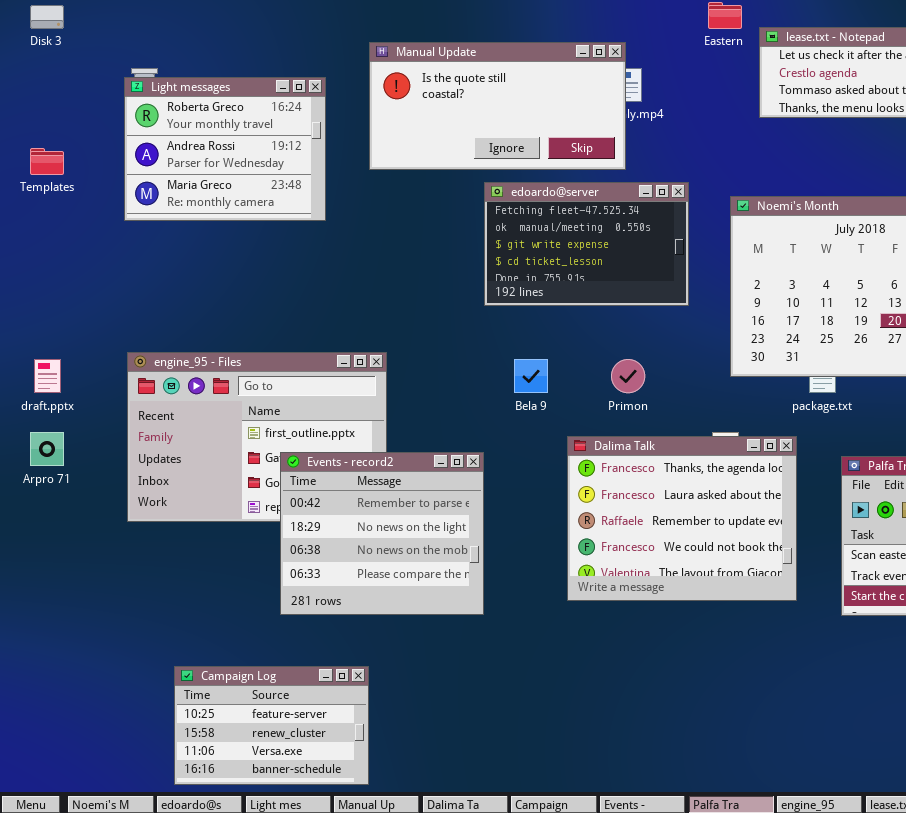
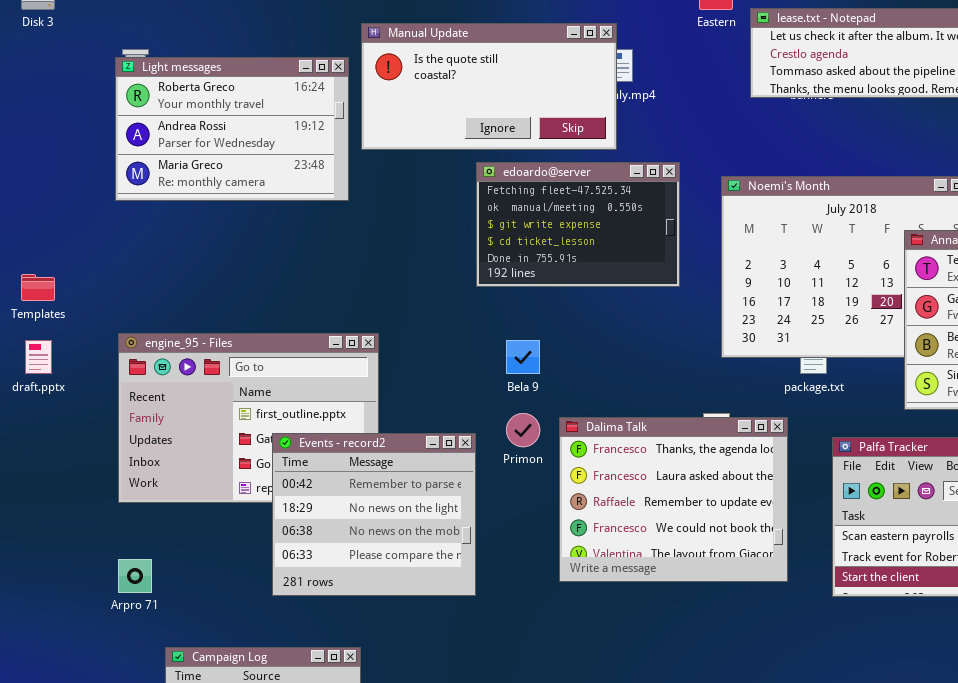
Light messages: [124,77,326,221] -> [115,57,349,201], resized
Templates: [30,148,64,175] -> [21,274,55,301], moved
Primon: [611,359,645,393] -> [506,413,540,447], moved
Arpro 71: [30,432,64,466] -> [118,559,152,593], moved

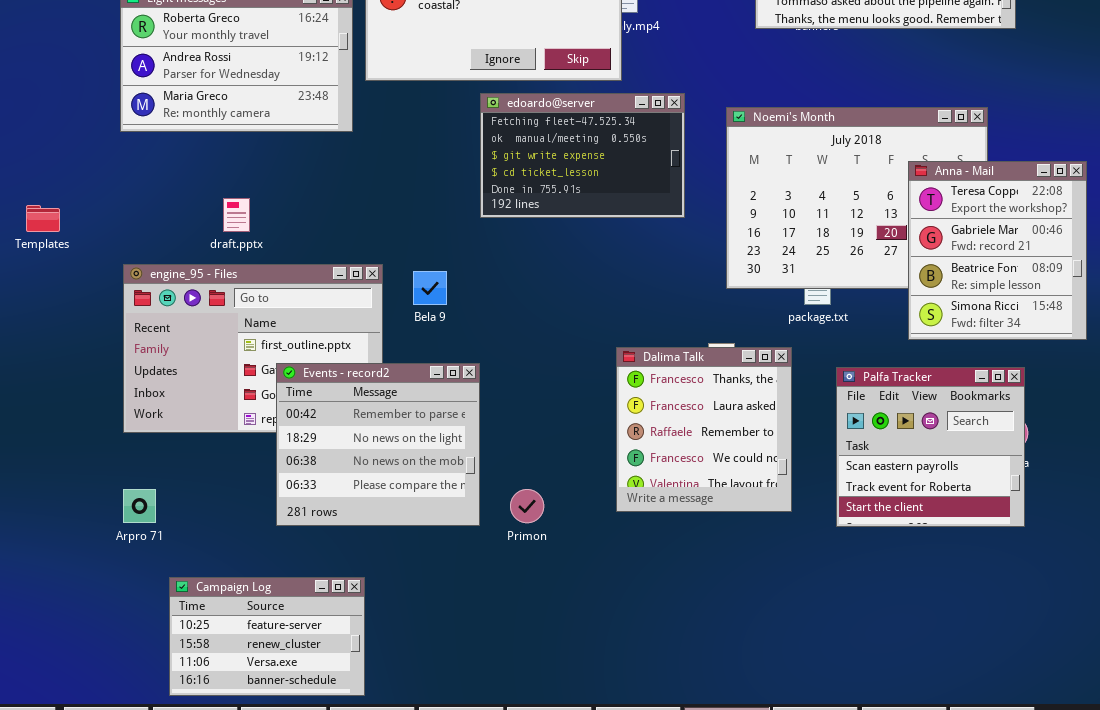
draft.pptx: [25,340,52,374] -> [223,198,250,232], moved
Bela 9: [506,340,540,374] -> [413,271,447,305], moved
Primon: [506,413,540,447] -> [510,489,544,523], moved
Dalima Talk: [559,417,788,582] -> [616,347,792,512], resized

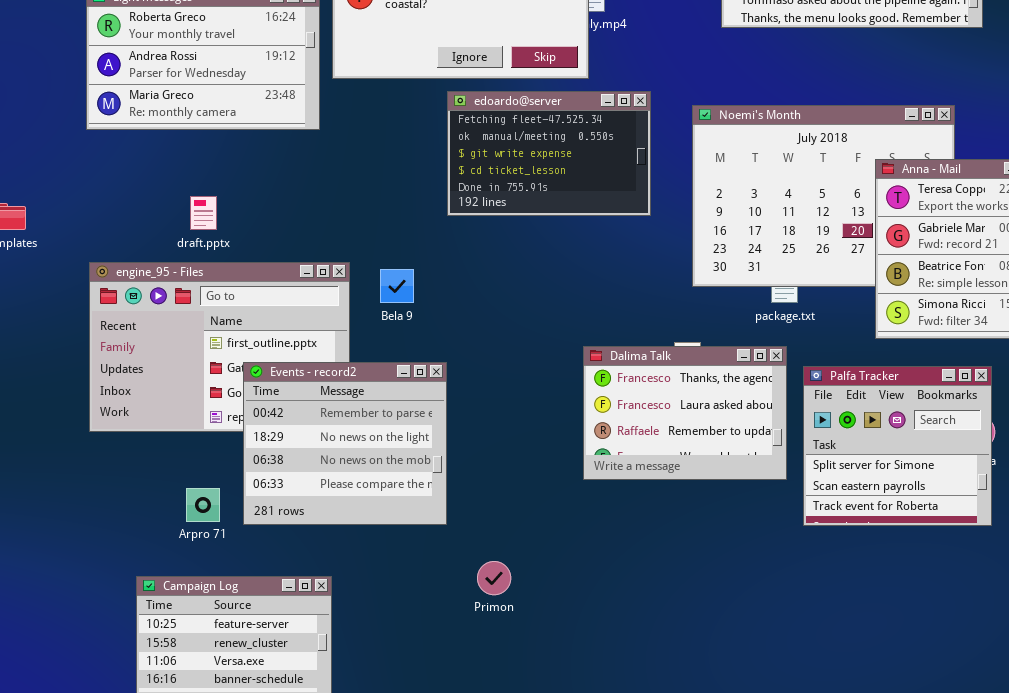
Dalima Talk: [616,347,792,512] -> [583,346,787,480], resized
Palfa Tracker: [836,367,1025,527] -> [803,366,992,526], scrolled up 1 row
Arpro 71: [123,489,156,523] -> [186,488,220,522], moved
Primon: [510,489,544,523] -> [477,561,511,595], moved

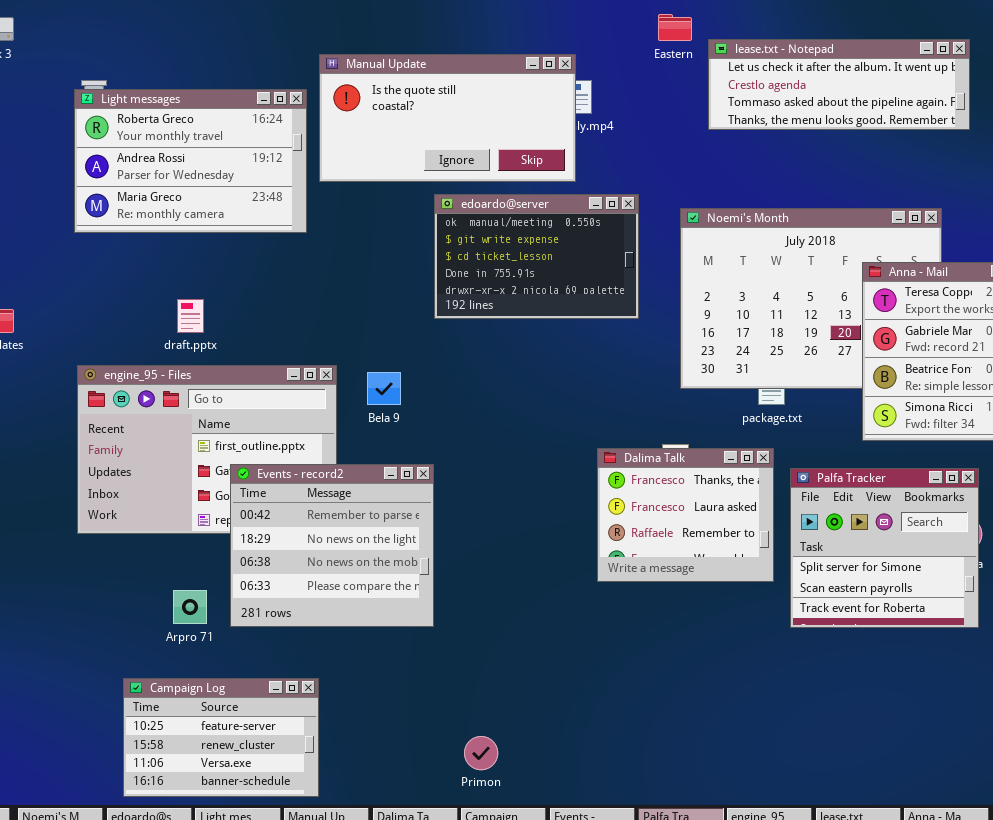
edoardo@server: [447,91,651,216] -> [434,194,639,319], scrolled down 1 row
Dalima Talk: [583,346,787,480] -> [597,448,774,582], resized
Primon: [477,561,511,595] -> [464,736,498,770], moved

